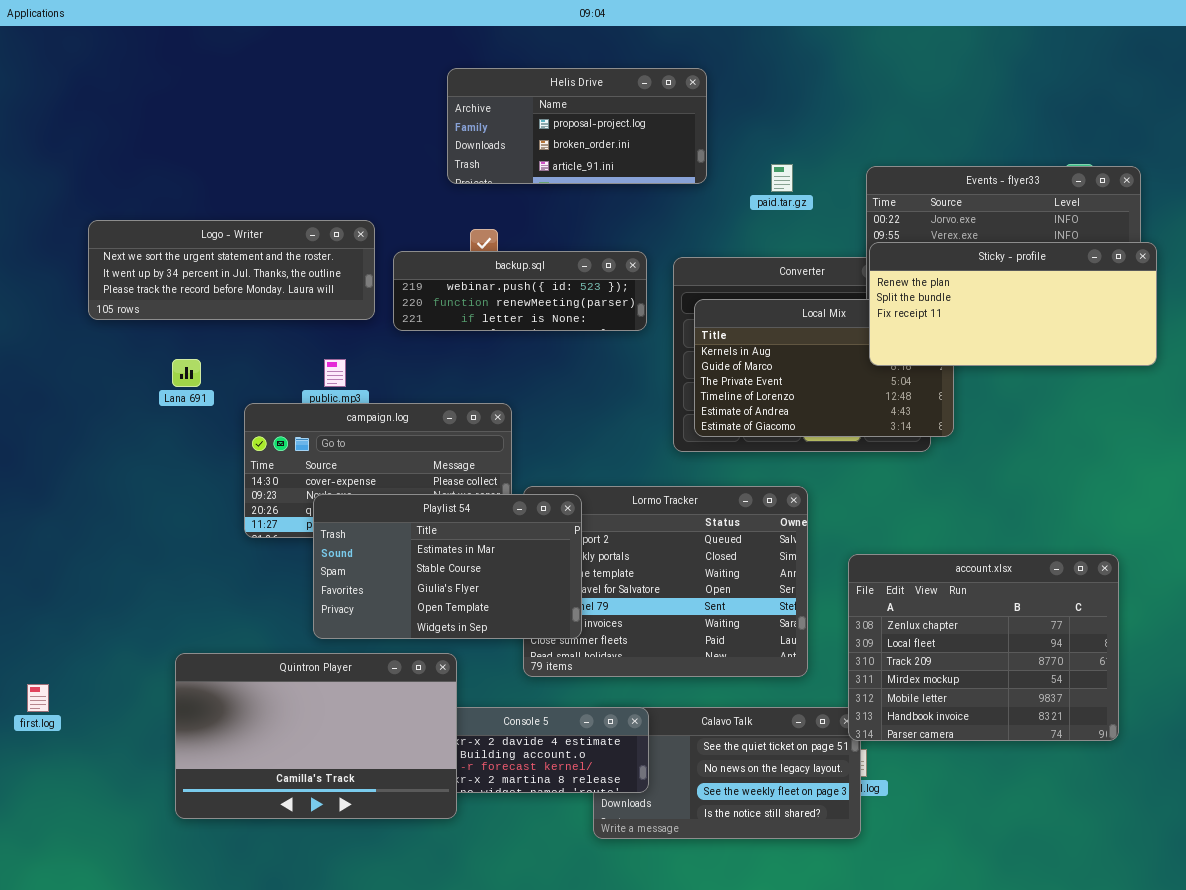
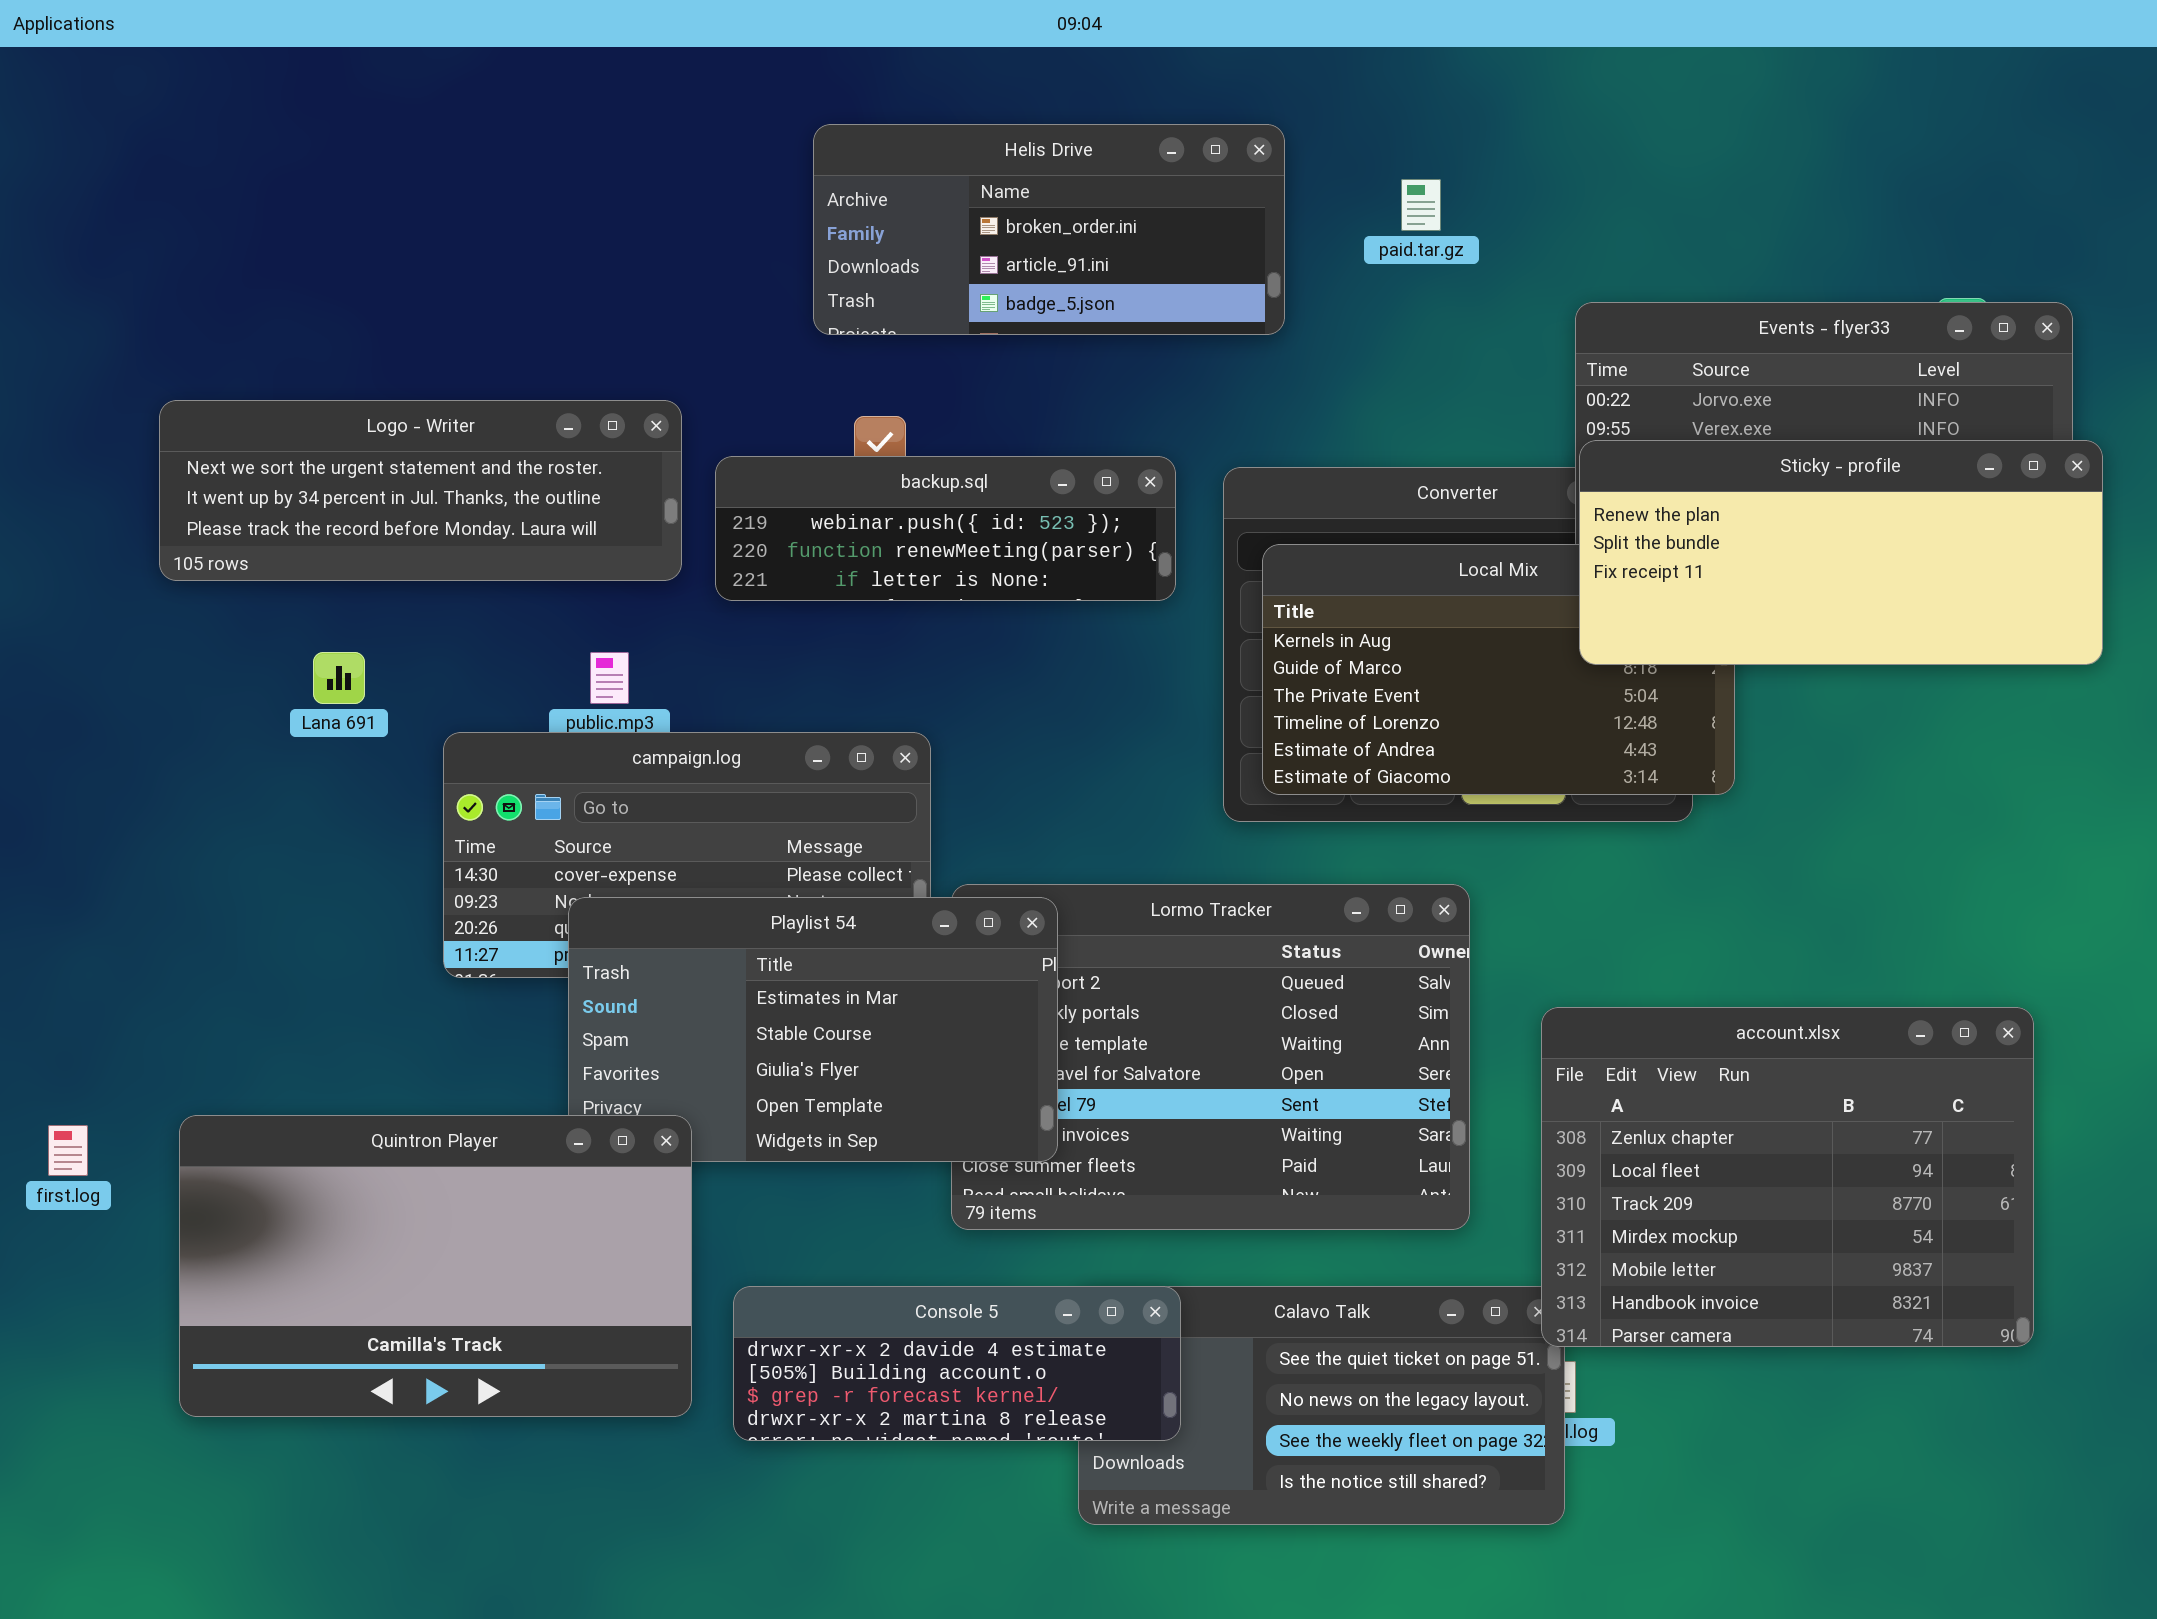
Helis Drive: [447,68,707,184] -> [813,124,1285,335], scrolled down 1 row
paid.tar.gz: [771,164,793,192] -> [1401,179,1441,231], moved
Quintron Player: [175,653,457,819] -> [179,1115,692,1417], moved
first.log: [27,684,49,712] -> [48,1125,88,1176], moved

